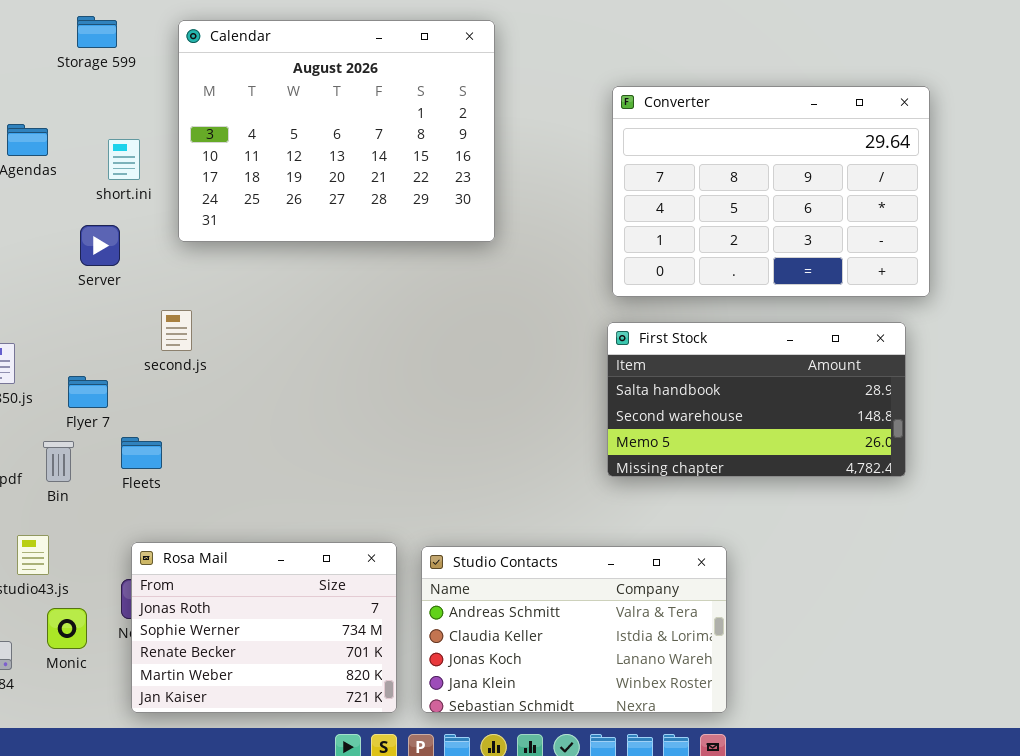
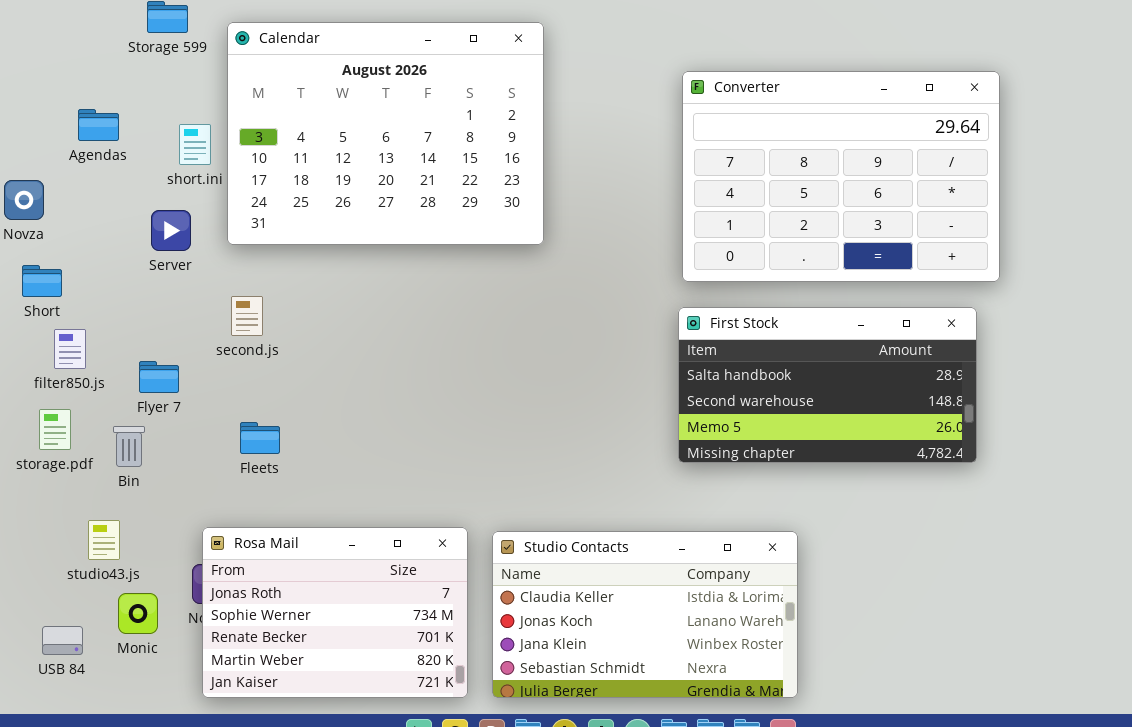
Calendar: [178,20,495,242] -> [227,22,544,245], moved
Fleets: [121,437,162,469] -> [240,422,280,454], moved
Studio Contacts: [421,546,727,713] -> [492,531,798,698], scrolled down 1 row

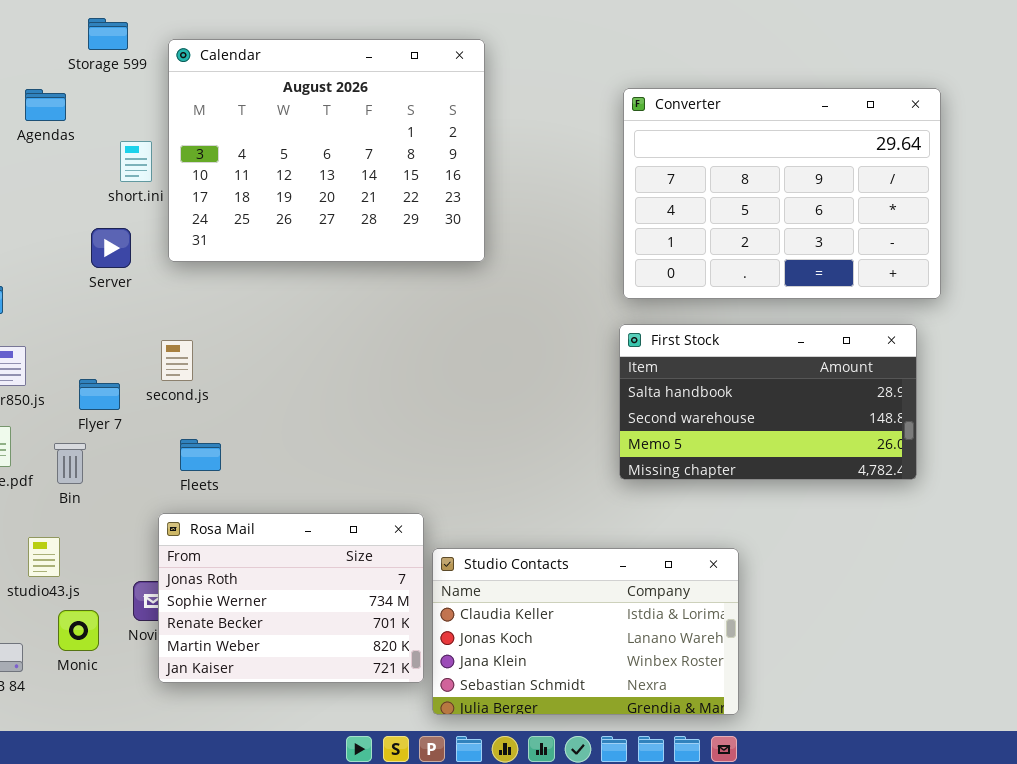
Agendas: [78,109,119,141] -> [25,89,66,121], moved
second.js: [231,296,263,336] -> [161,340,193,381], moved
Rosa Mail: [202,527,468,698] -> [158,513,424,683], moved

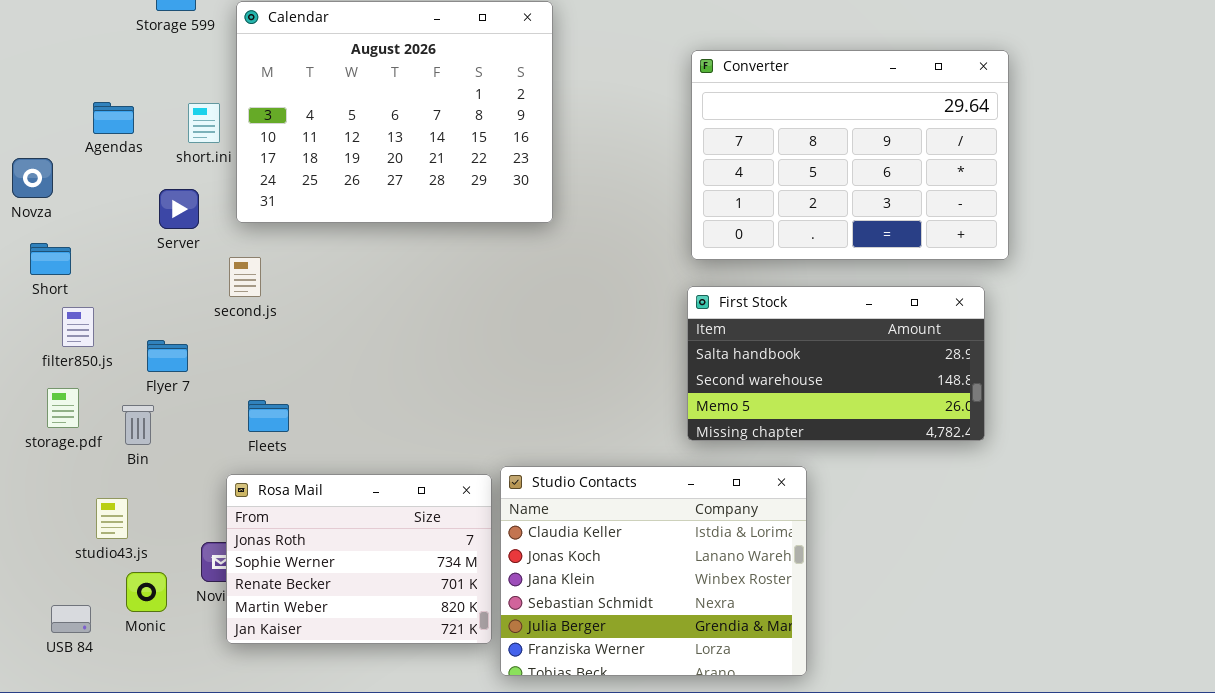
Agendas: [25,89,66,121] -> [93,102,134,134], moved
second.js: [161,340,193,381] -> [229,257,261,297], moved
Studio Contacts: [432,548,739,715] -> [500,466,807,676], resized

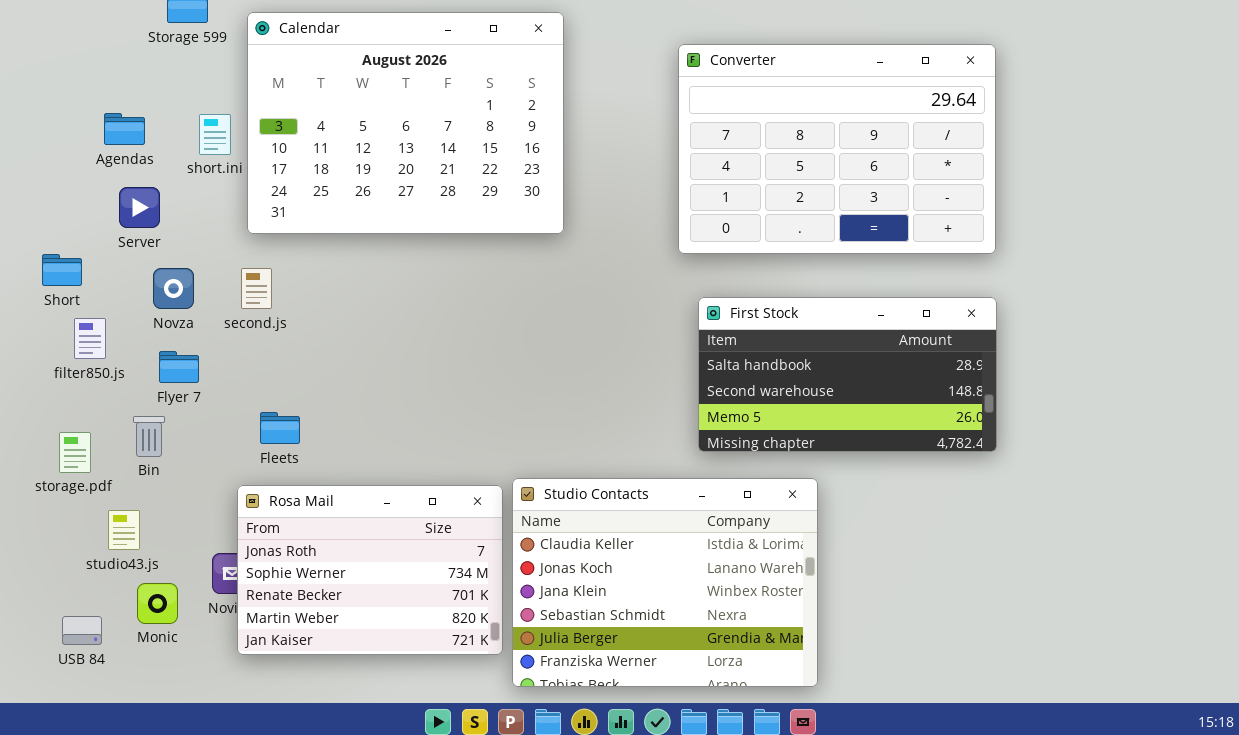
Converter: [691,50,1009,260] -> [678,44,996,254], moved
Novza: [12,158,53,198] -> [153,268,194,309], moved
Server: [159,189,199,229] -> [119,187,160,228], moved
storage.pdf: [47,388,79,428] -> [59,432,91,473], moved

